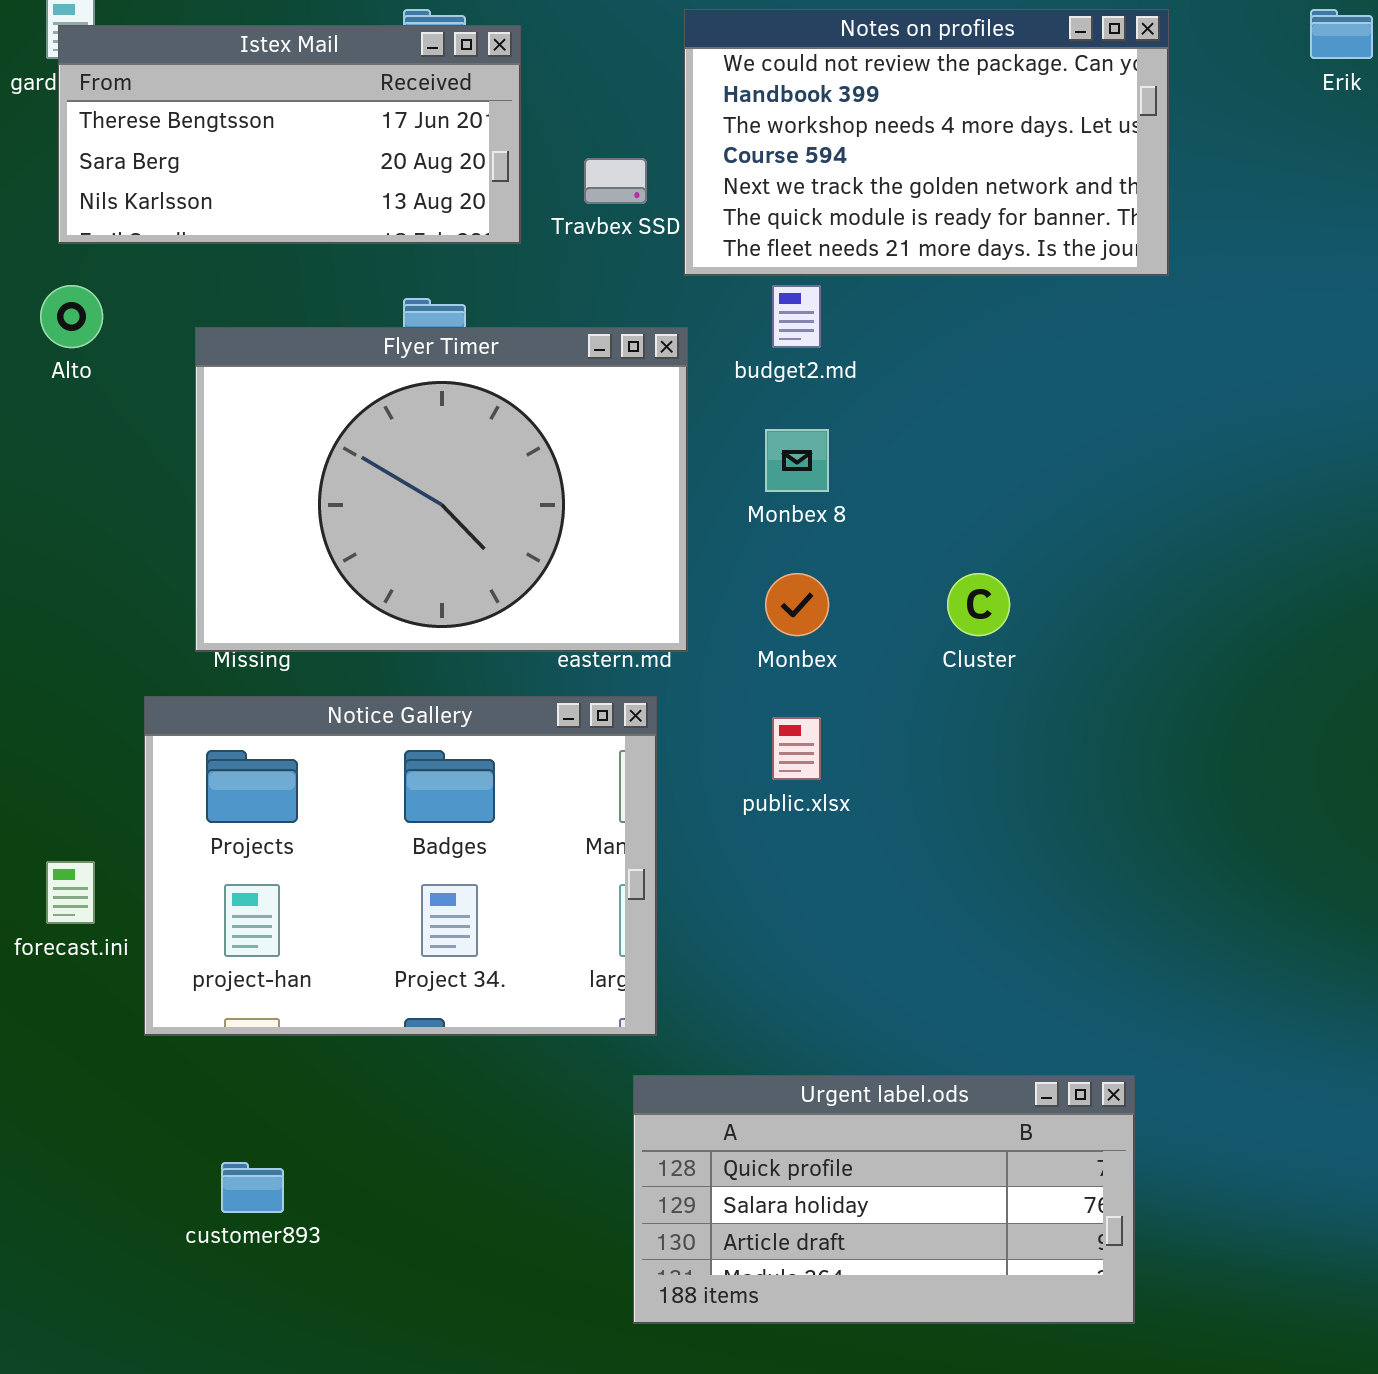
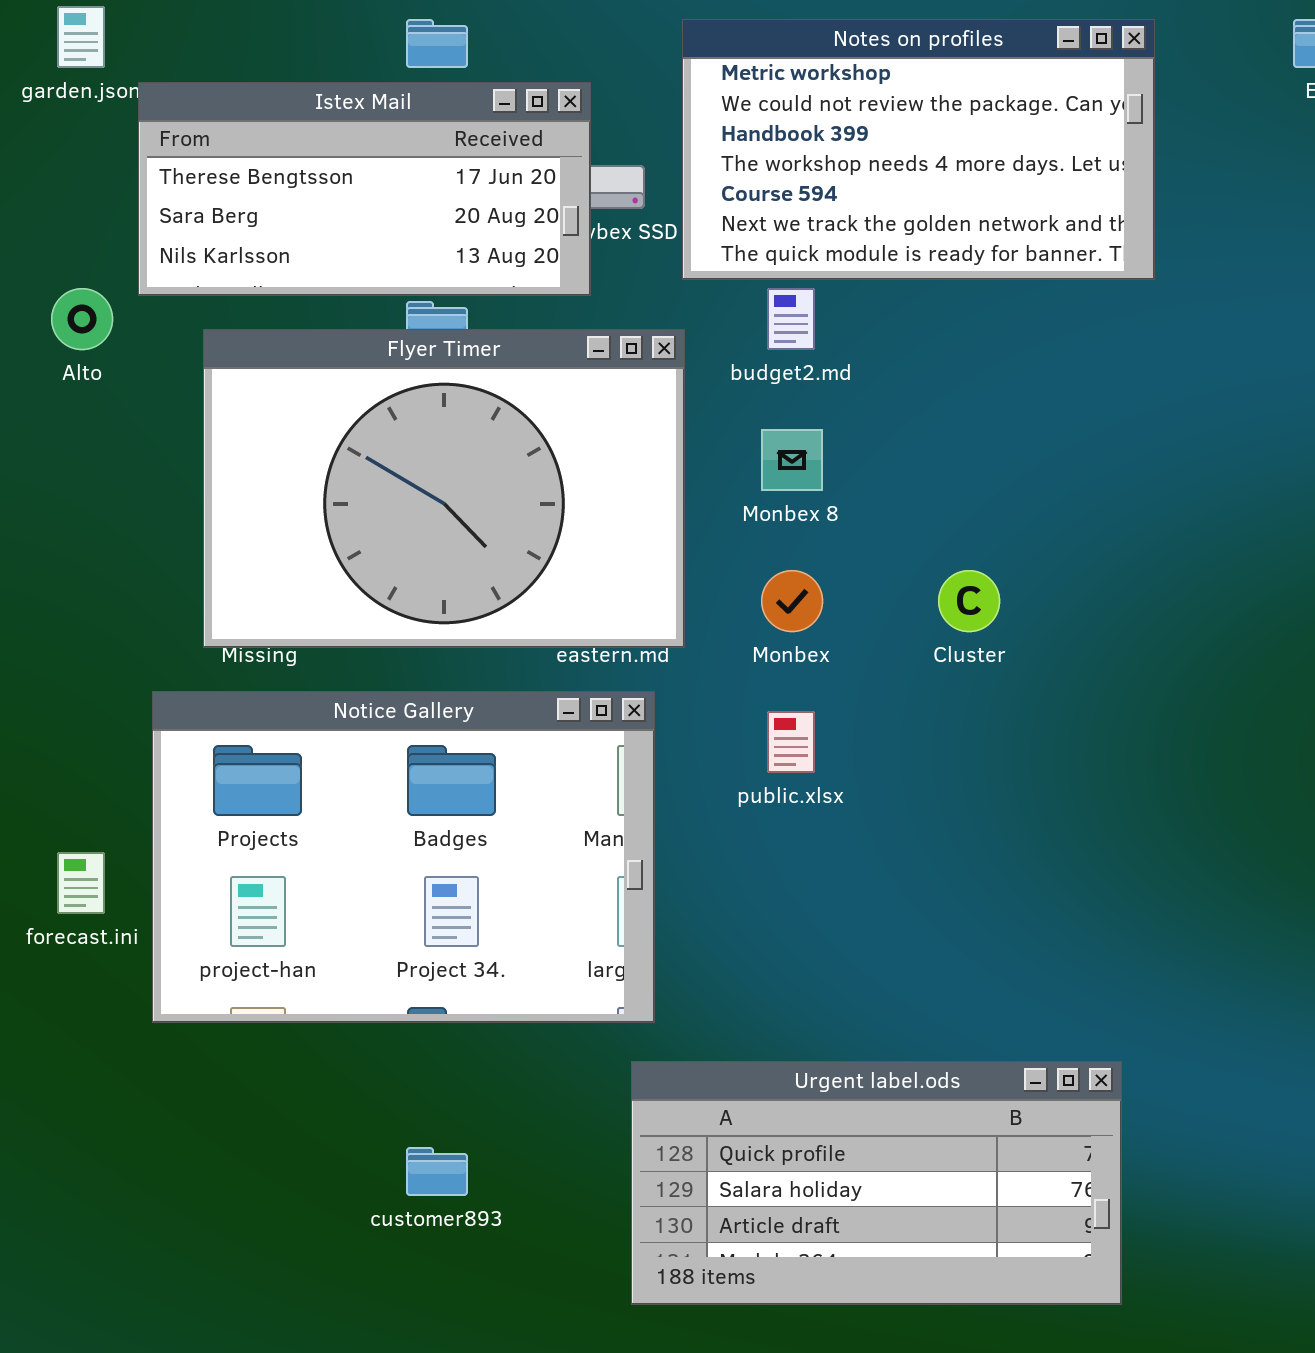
Notes on profiles: [684,9,1169,276] -> [682,19,1155,280], scrolled up 1 row
Istex Mail: [58,25,521,244] -> [138,82,591,296], moved
customer893: [221,1162,284,1213] -> [406,1147,468,1196], moved

